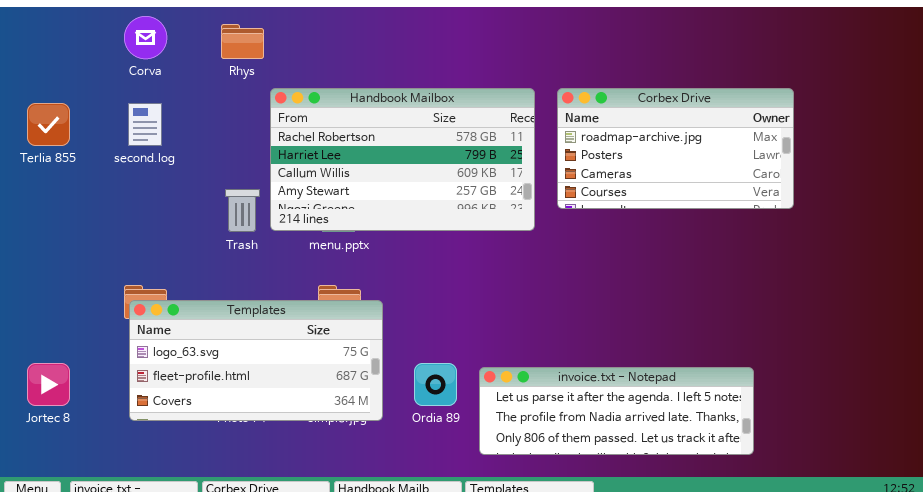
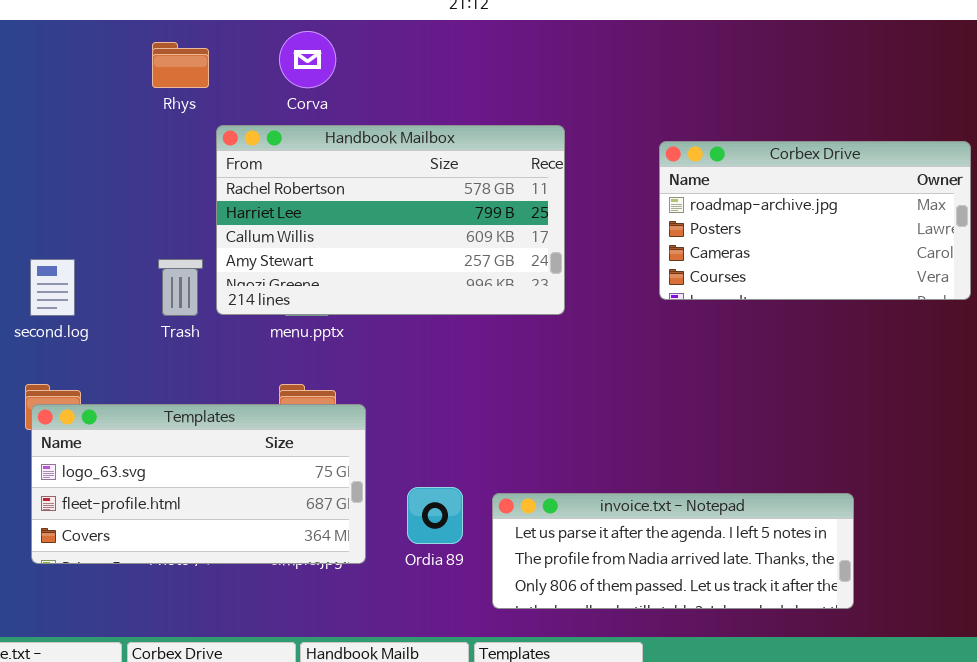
Corva: [124,16,167,59] -> [279,31,336,88], moved
Corbex Drive: [557,88,794,209] -> [659,141,971,300], moved
second.log: [128,103,162,146] -> [30,259,75,316], moved

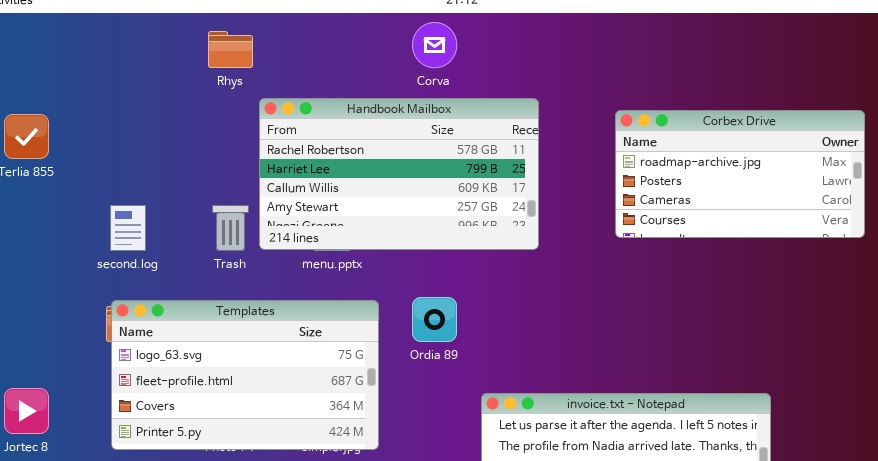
Corva: [279,31,336,88] -> [412,22,457,68], moved
Templates: [31,404,366,564] -> [111,300,379,450], resized
Ordia 89: [407,487,463,544] -> [412,297,457,342], moved

